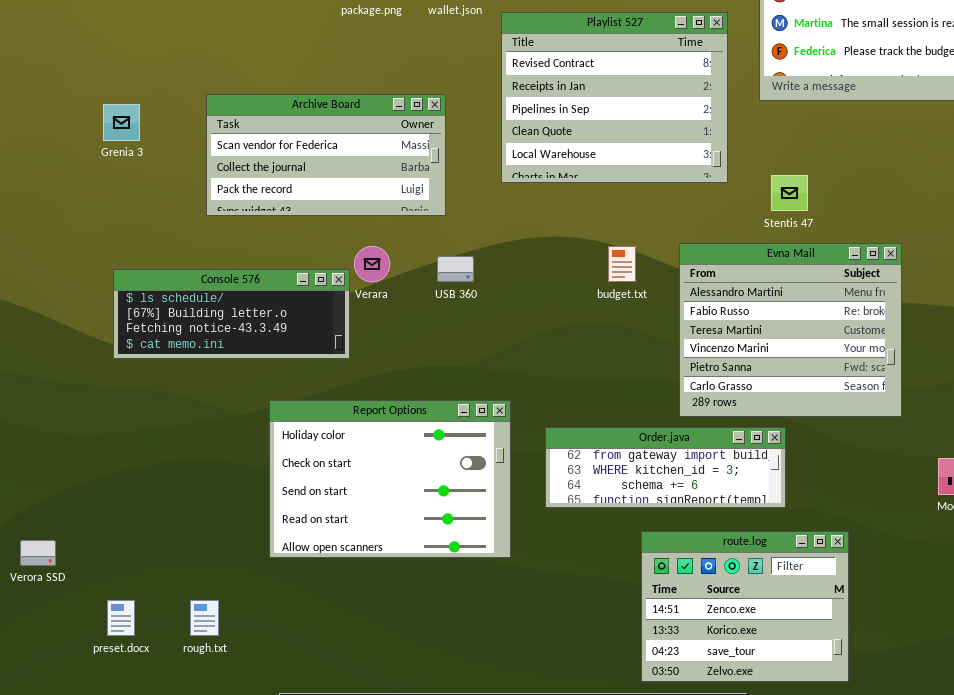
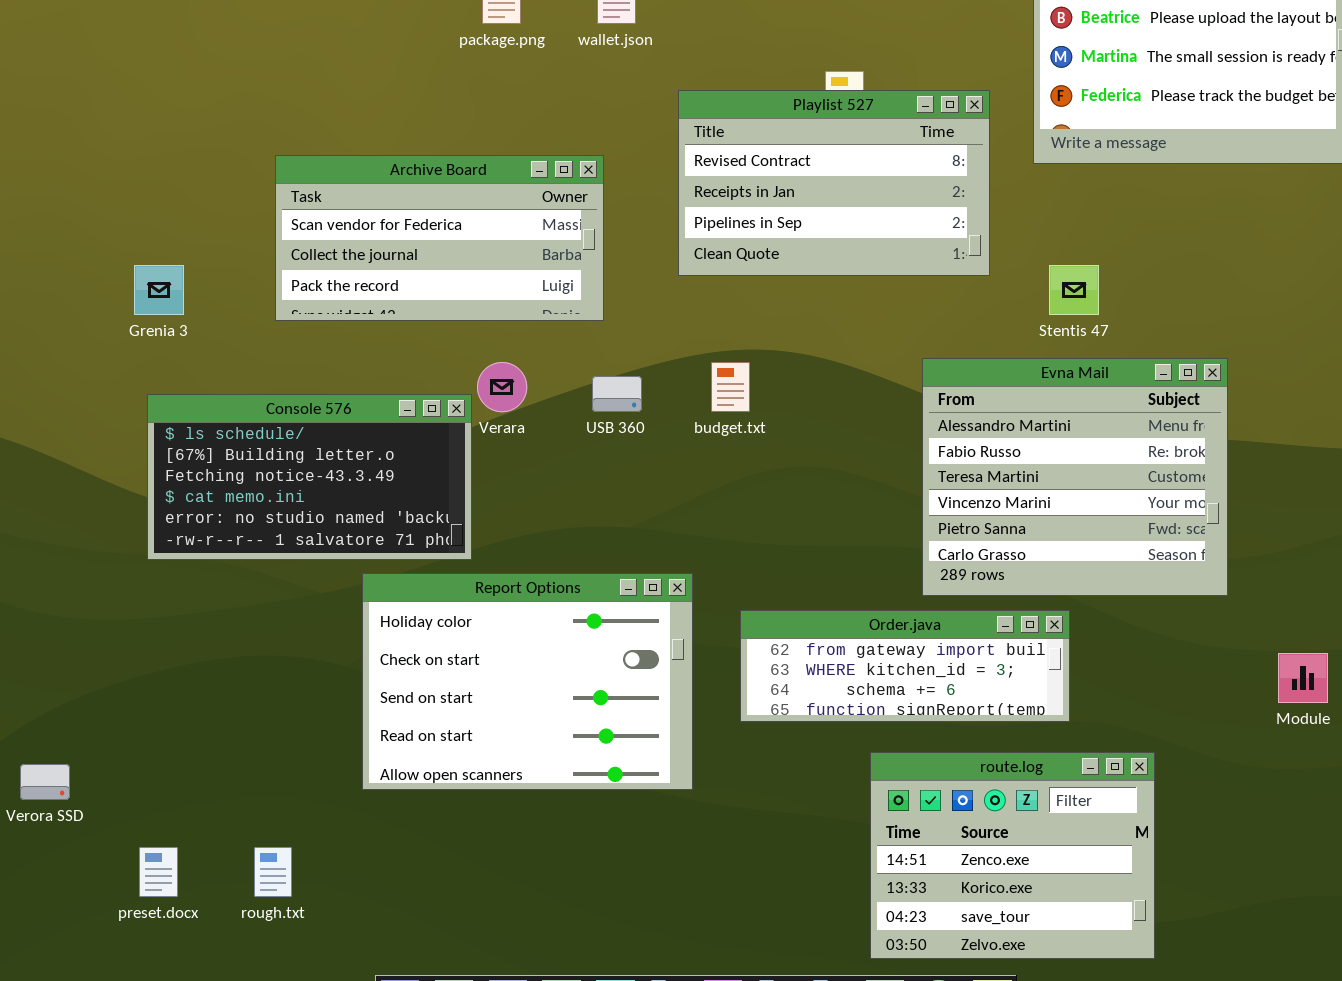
Playlist 527: [501,12,728,183] -> [678,90,990,276], resized
Grenia 3: [103,104,140,141] -> [134,265,184,315], moved
budget.txt: [608,246,636,282] -> [711,362,750,412], moved
Console 576: [113,269,350,359] -> [147,394,472,560], resized

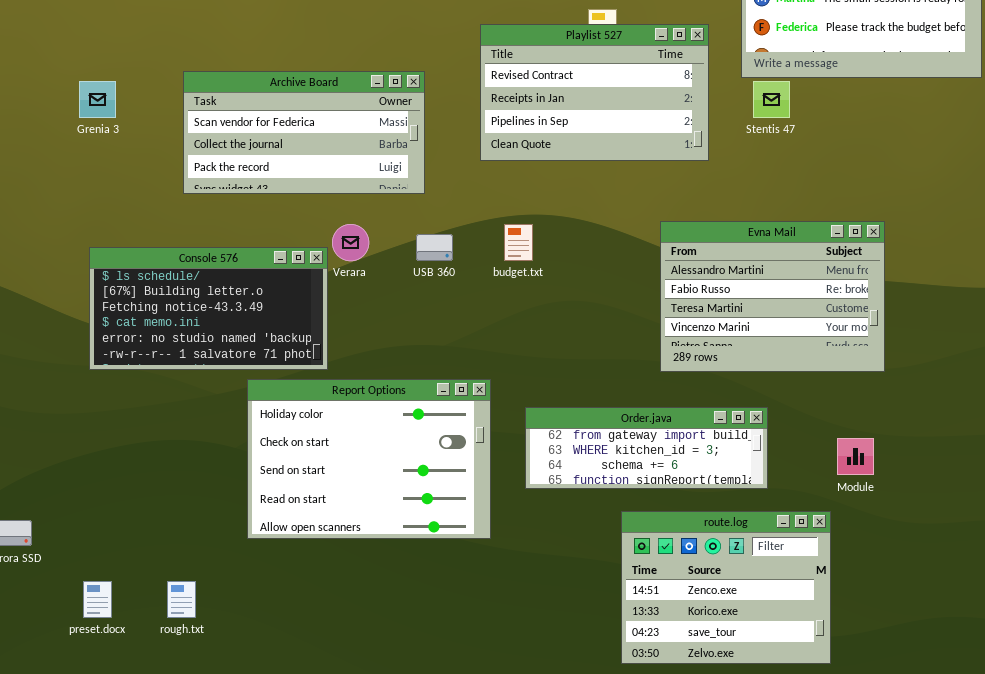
Grenia 3: [134,265,184,315] -> [79,81,116,118], moved
Stentis 47: [1049,265,1099,315] -> [753,81,790,118], moved
Evna Mail: [922,358,1228,596] -> [660,221,885,372], resized
Module: [1278,653,1328,703] -> [837,438,874,475], moved

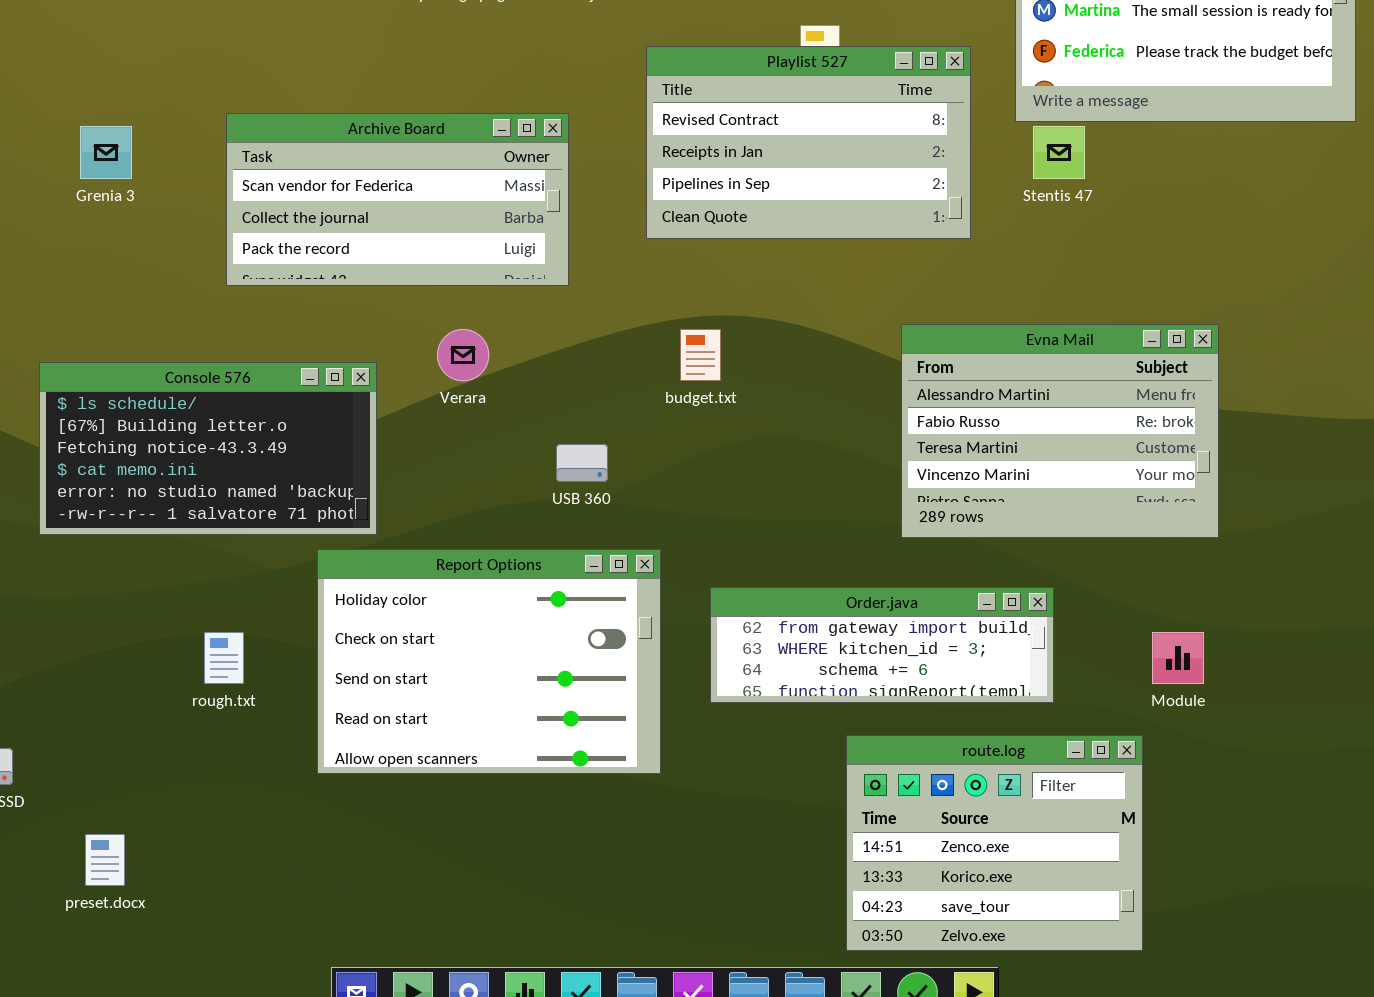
USB 360: [416,234,453,261] -> [556,444,608,482], moved
Console 576: [89,247,328,370] -> [39,362,377,535], moved
rough.txt: [167,581,196,618] -> [204,632,244,684], moved

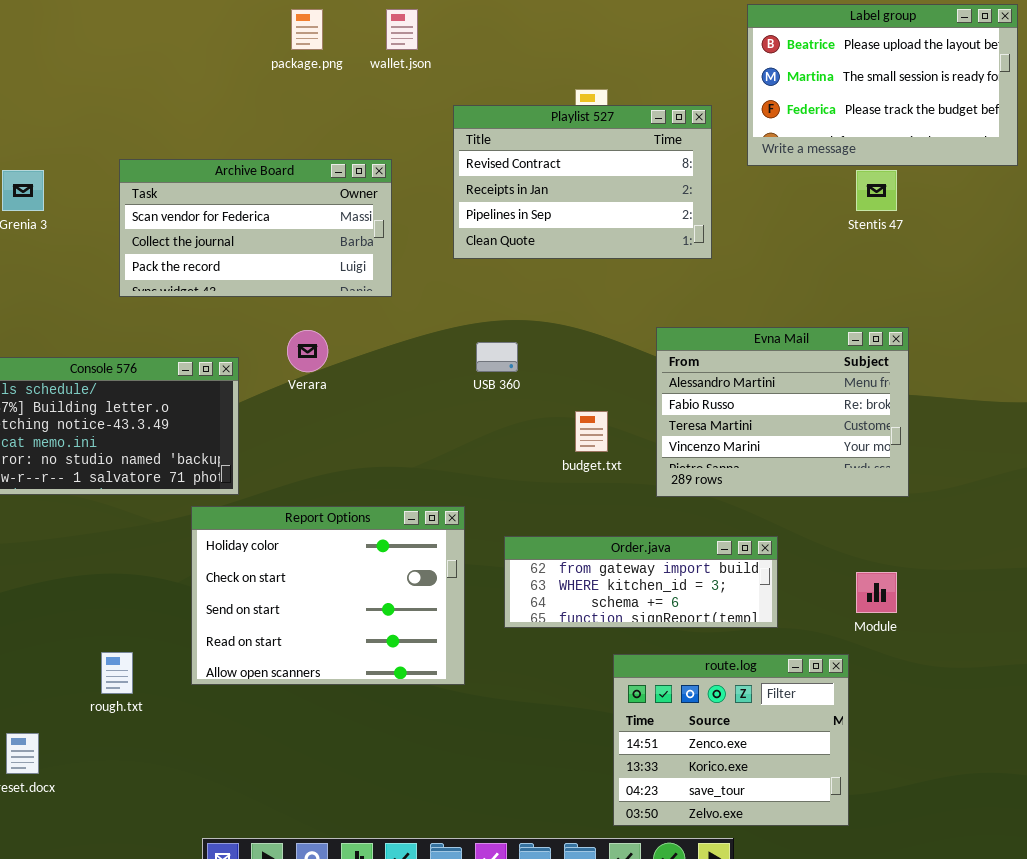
Stentis 47: [1033,126,1085,179] -> [856,170,897,211], moved
budget.txt: [680,329,721,381] -> [575,411,608,452], moved
USB 360: [556,444,608,482] -> [476,342,518,372], moved
rough.txt: [204,632,244,684] -> [101,652,133,694], moved

